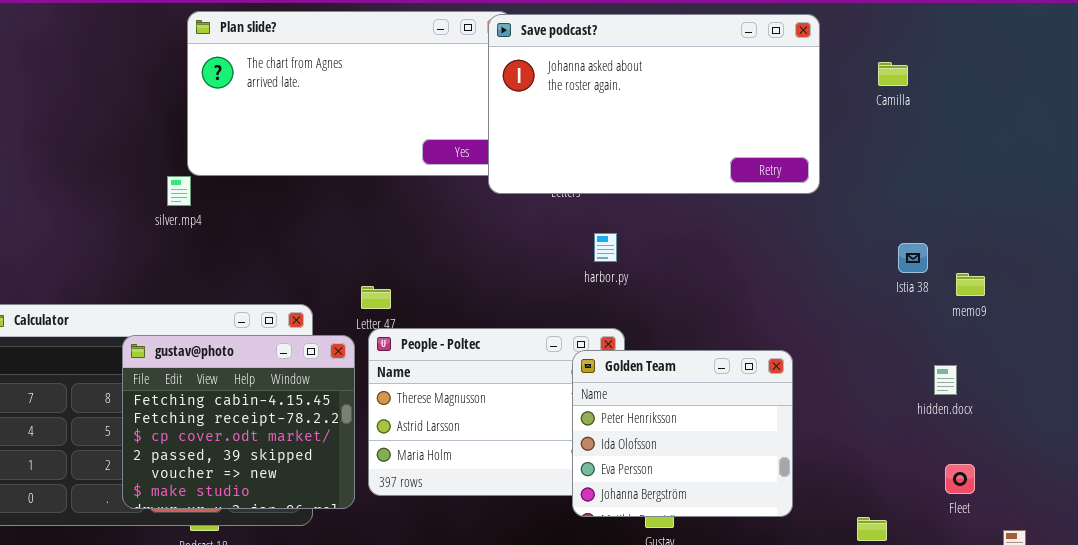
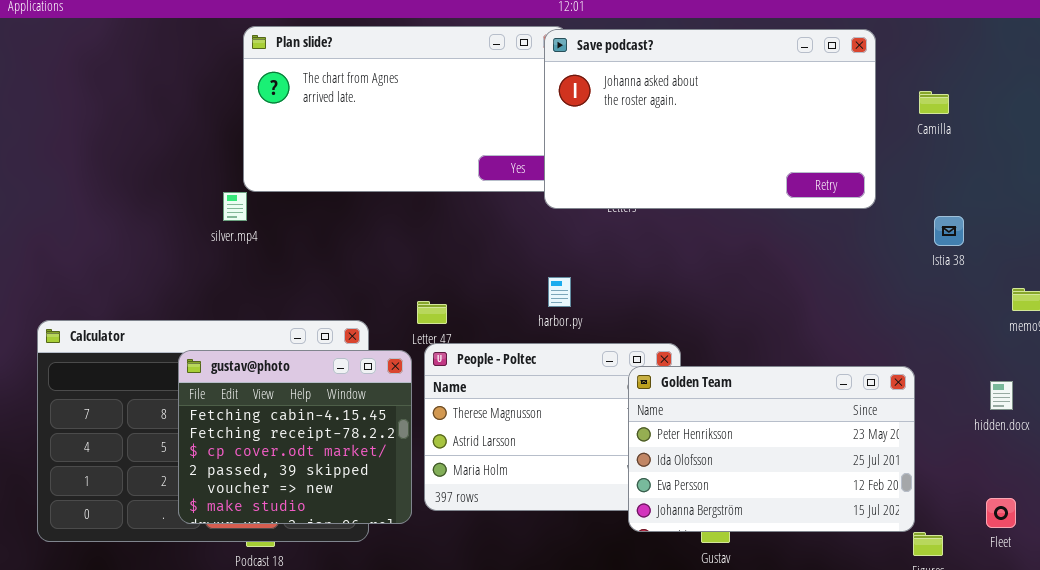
Camilla: [878,62,908,86] -> [919,91,949,114], moved
harbor.py: [594,233,617,262] -> [548,277,571,307], moved
Istia 38: [898,243,928,273] -> [934,216,964,246], moved
Golden Team: [572,350,793,517] -> [628,366,915,532], resized
Fleet: [945,464,975,494] -> [986,498,1016,528], moved

